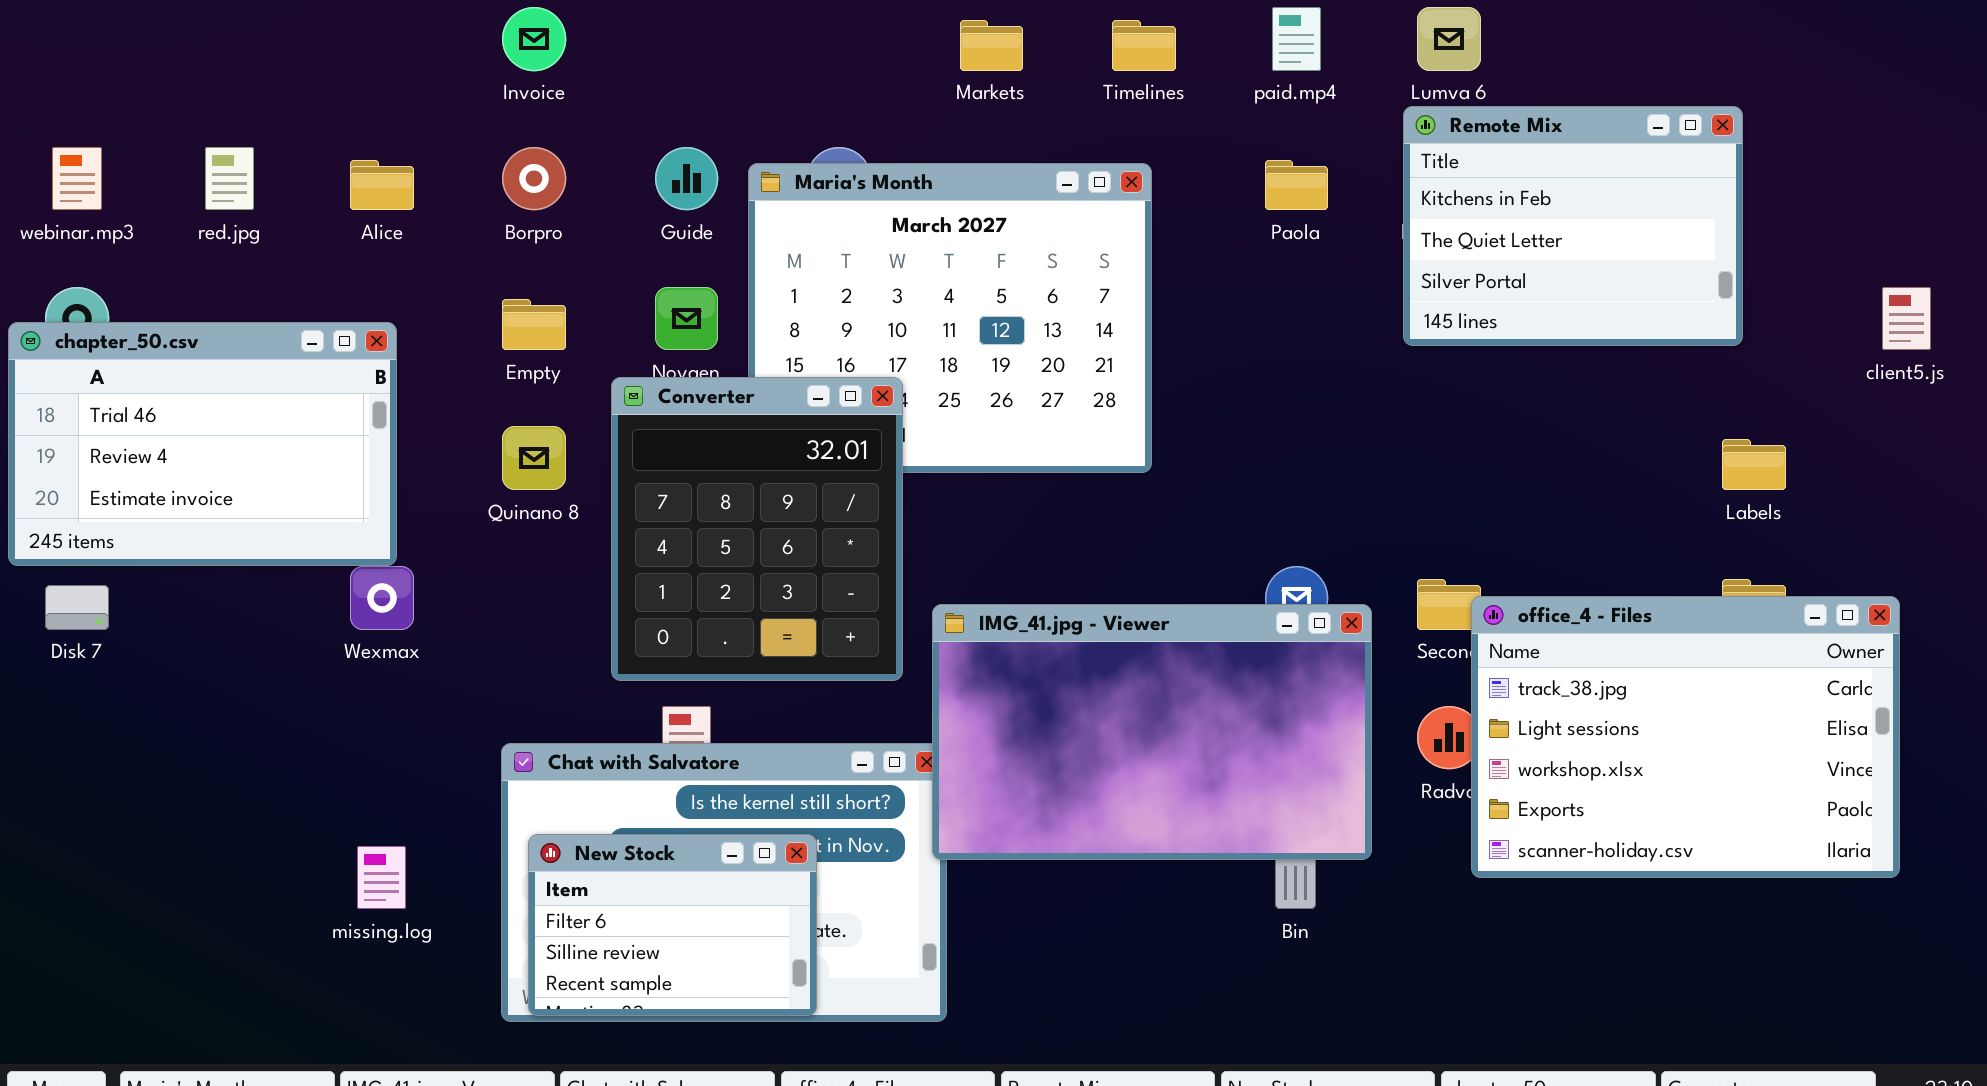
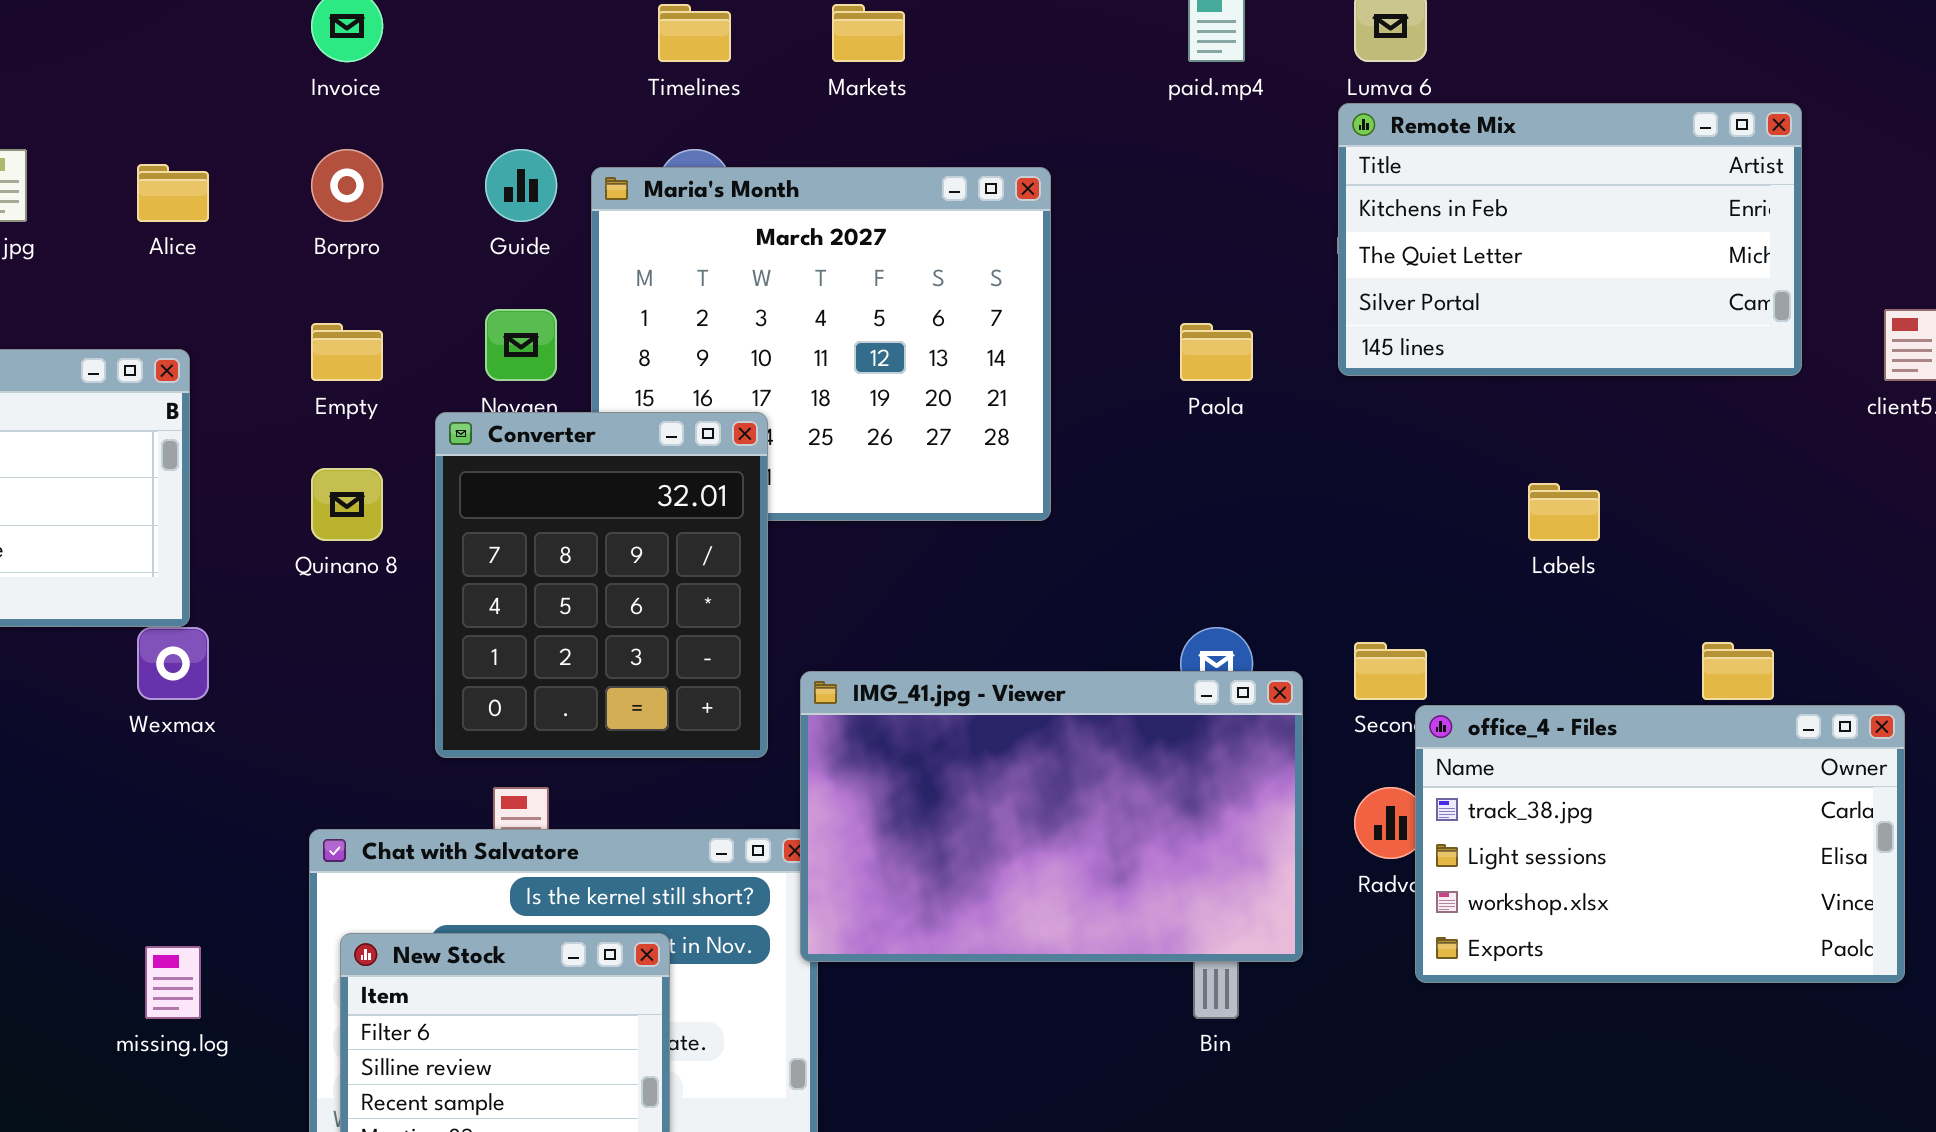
Timelines: [1112,20,1176,71] -> [658,4,731,62], moved
Remote Mix: [1403,106,1743,346] -> [1338,103,1802,376], resized
Paola: [1265,160,1328,210] -> [1180,323,1253,381], moved
Labels: [1722,439,1786,490] -> [1528,483,1600,541], moved
office_4 - Files: [1471,596,1900,878] -> [1415,705,1905,983], resized

